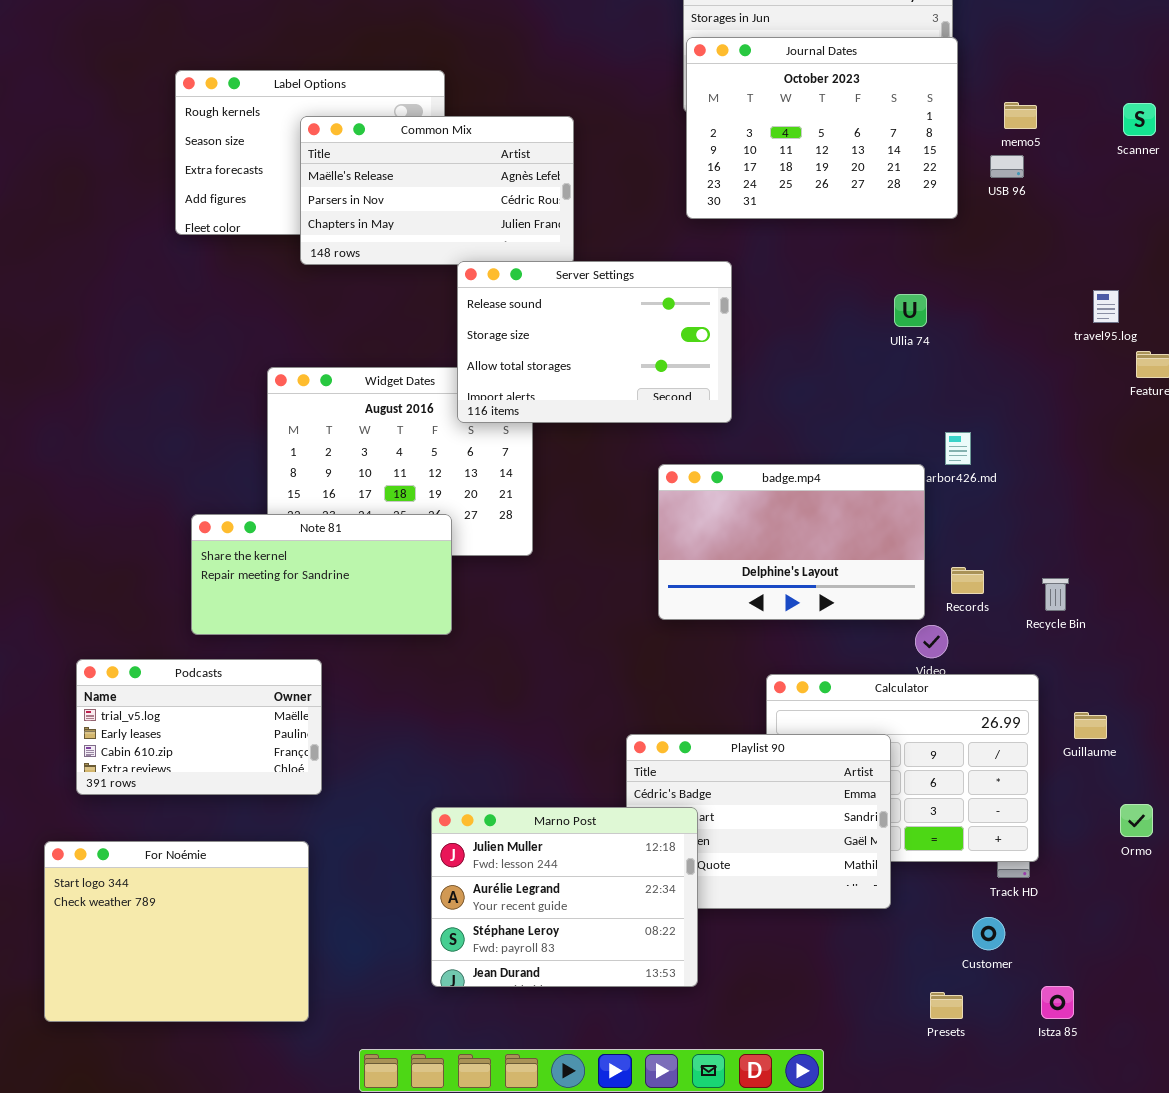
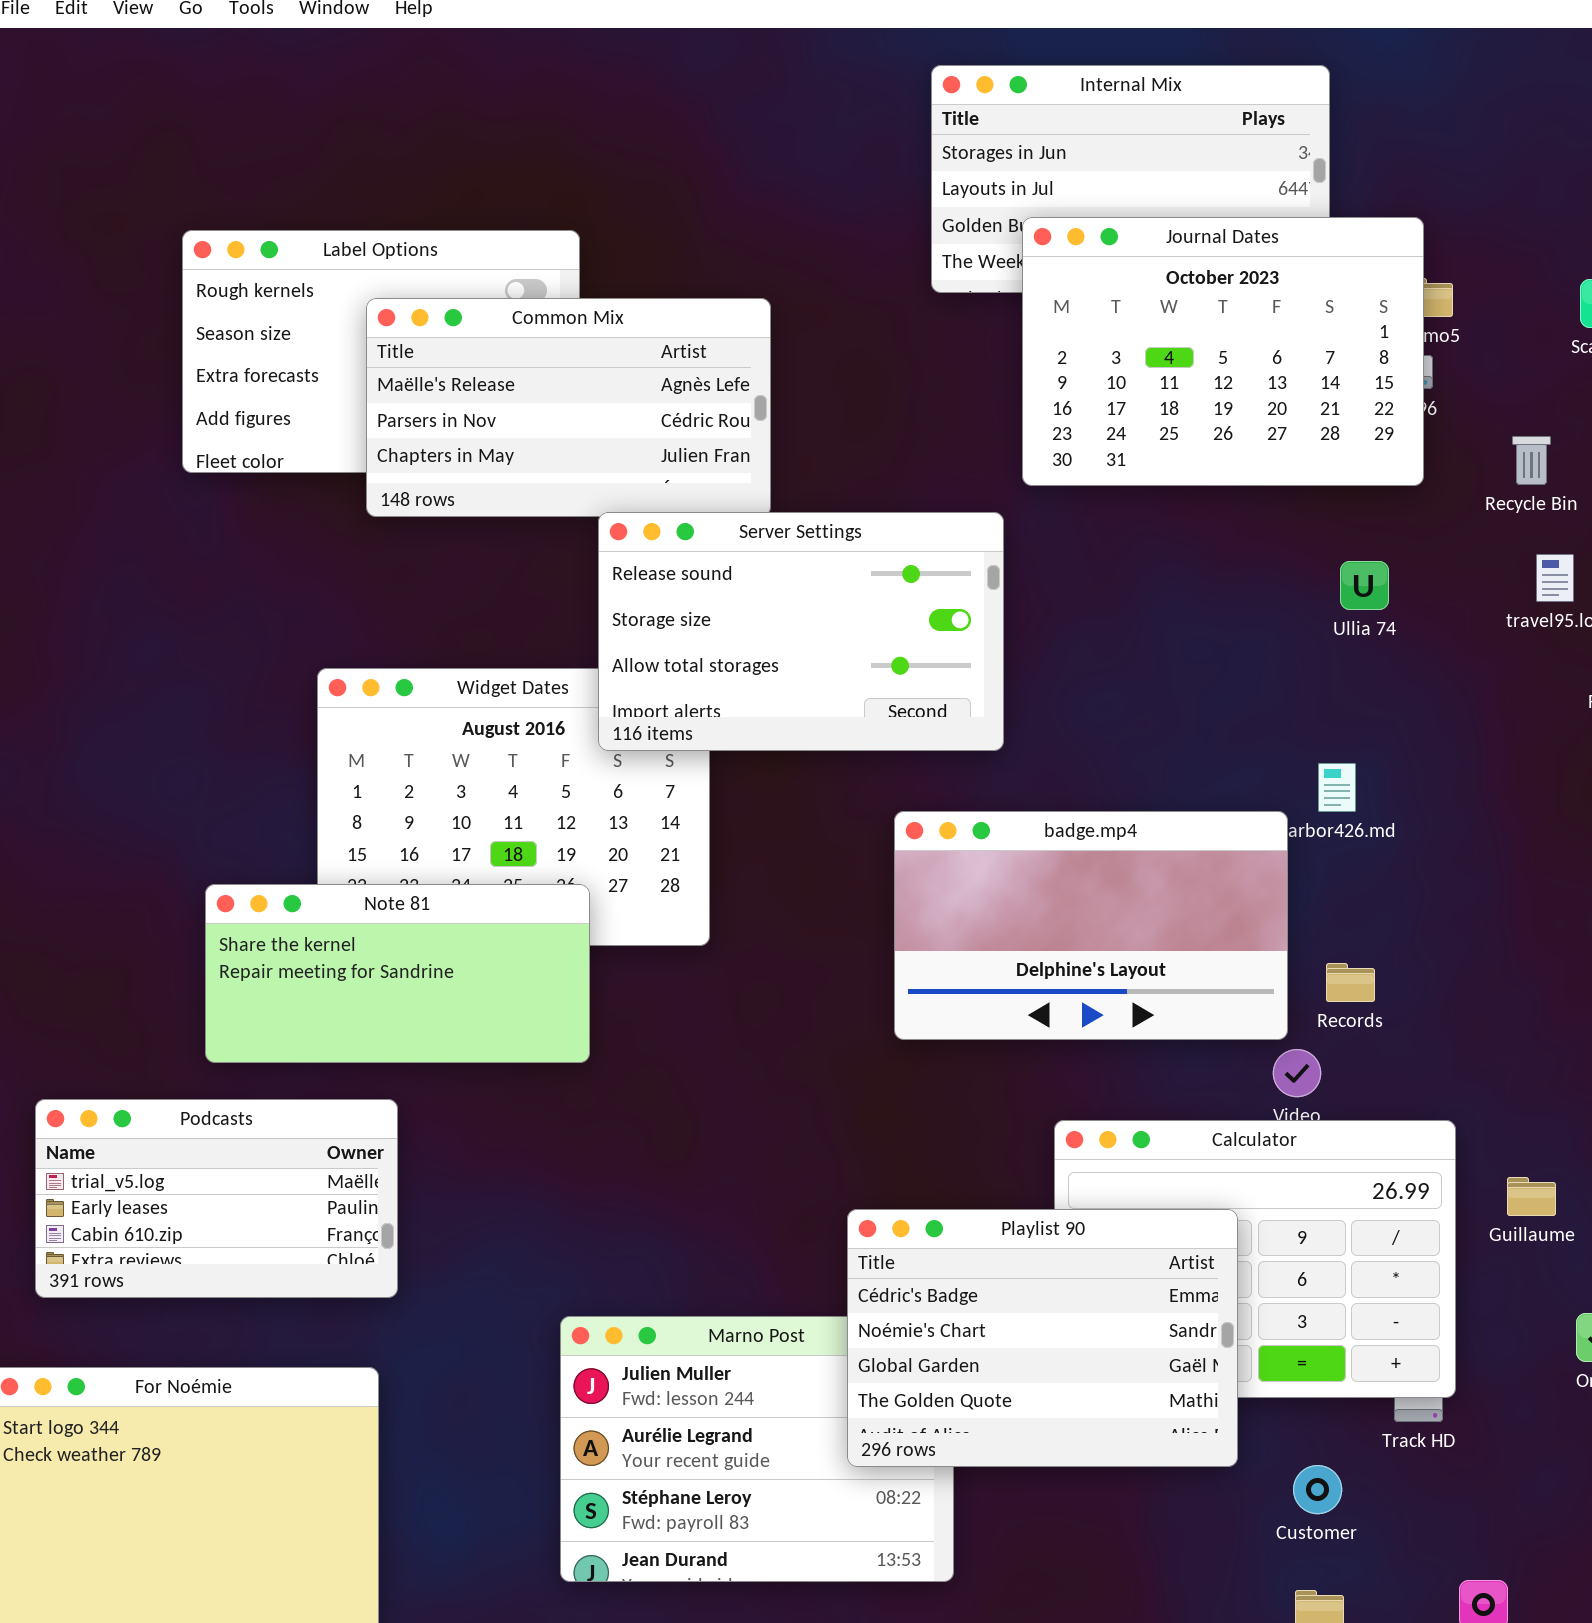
Journal Dates: [686,37,958,219] -> [1022,217,1424,486], moved
Ullia 74: [894,294,927,327] -> [1340,561,1389,610], moved
Recycle Bin: [1042,578,1069,611] -> [1512,436,1551,485], moved
Playlist 90: [626,734,891,909] -> [847,1209,1238,1467], raised
Customer: [972,917,1005,950] -> [1293,1465,1342,1514], moved

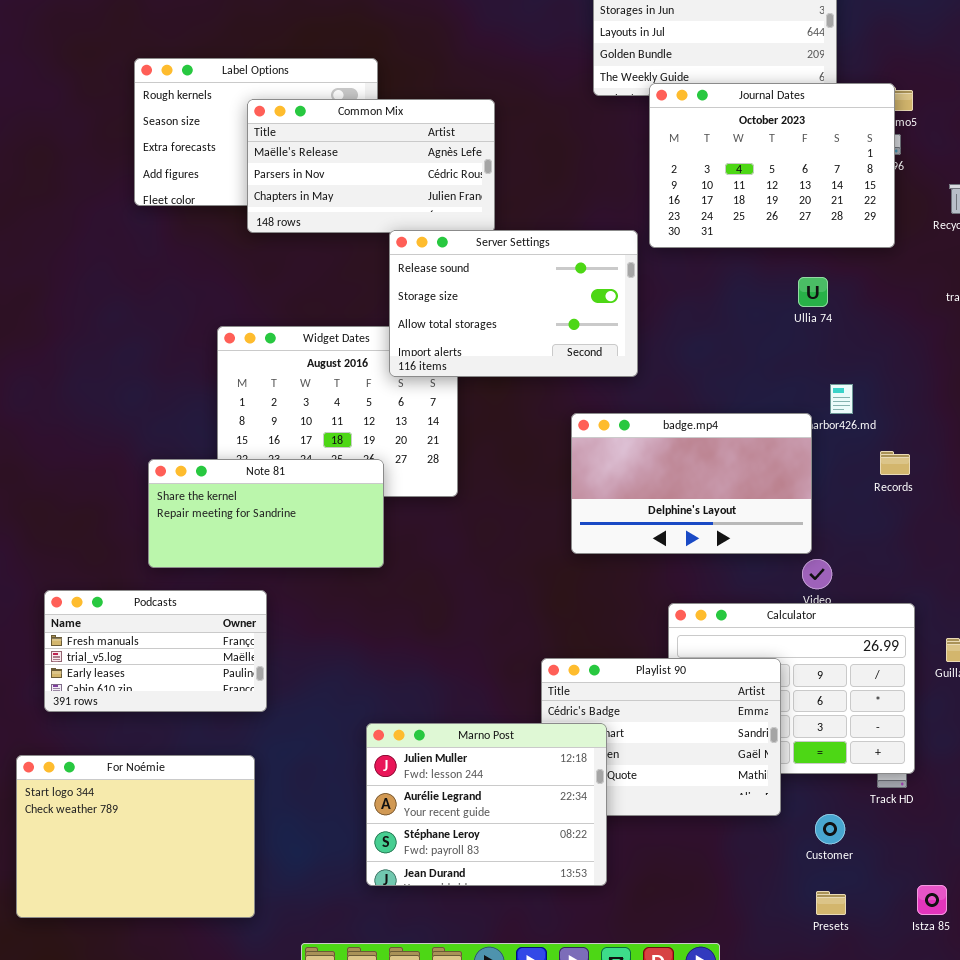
Journal Dates: [1022,217,1424,486] -> [649,83,895,248], moved
Ullia 74: [1340,561,1389,610] -> [798,277,828,307], moved
Records: [1326,963,1375,1002] -> [880,451,910,475], moved
Podcasts: [35,1099,398,1298] -> [44,590,267,712], scrolled up 1 row
Marno Post: [560,1316,954,1582] -> [366,723,607,886], raised

